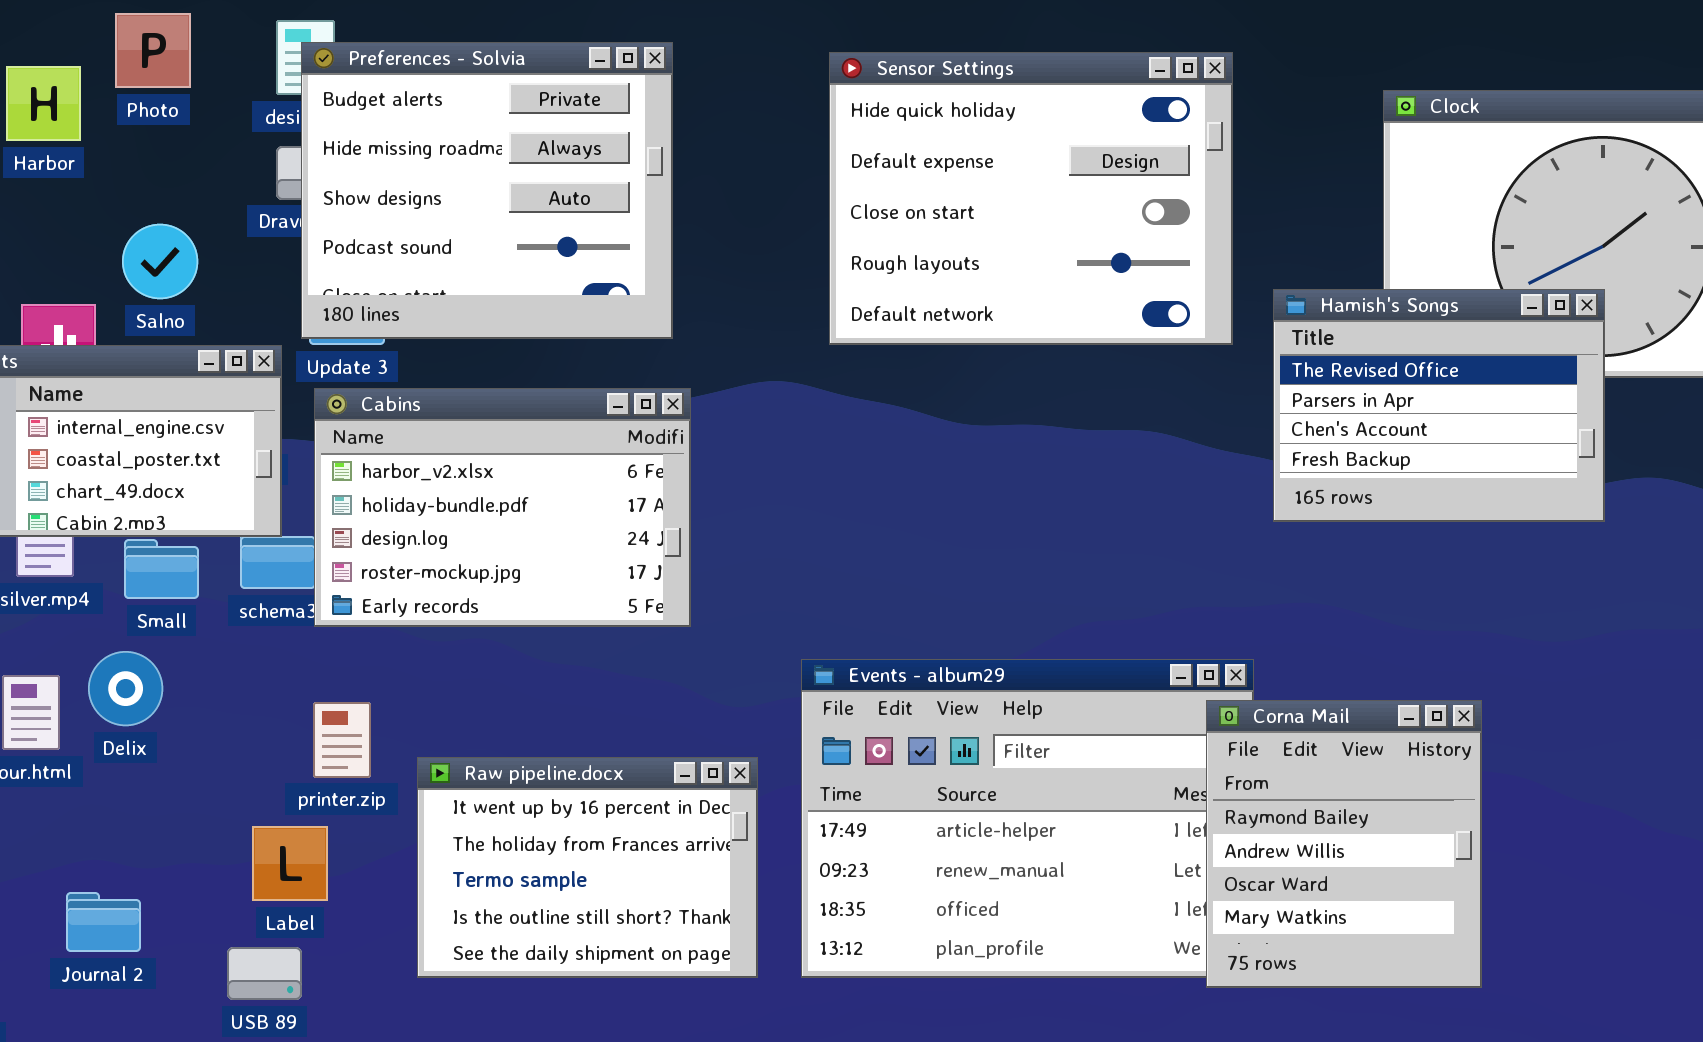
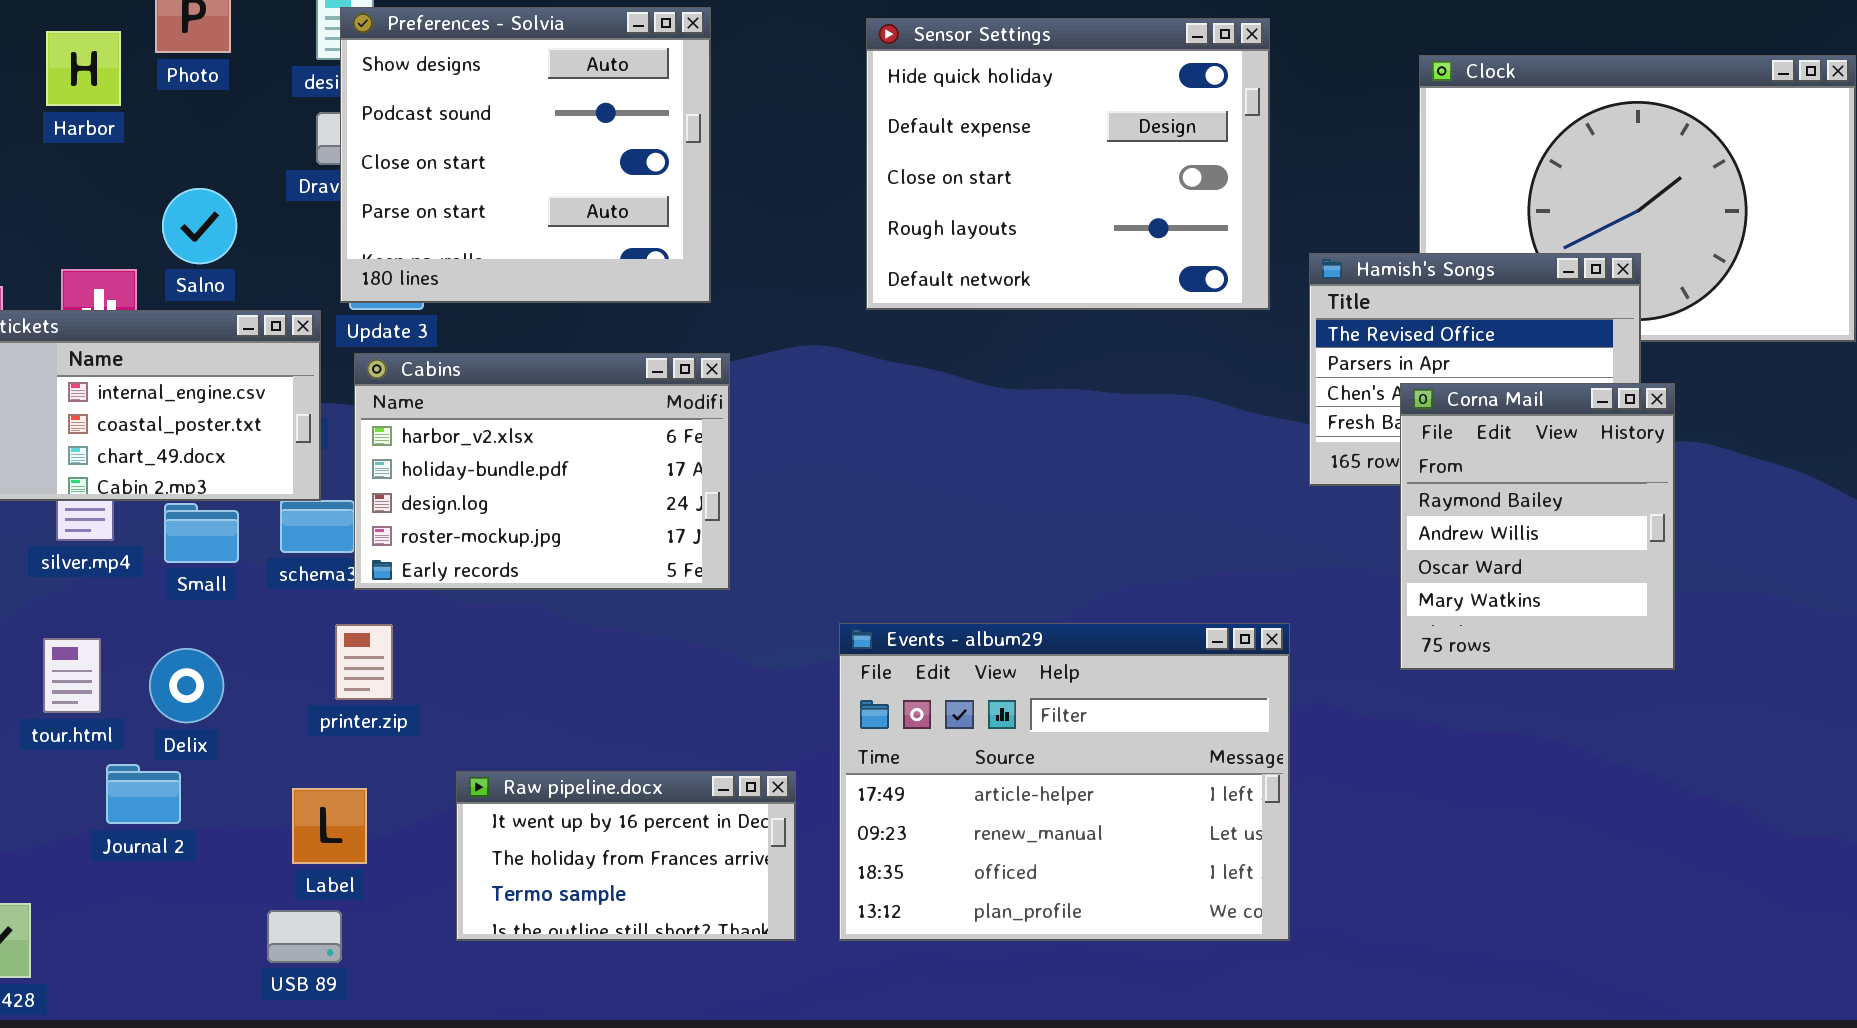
Preferences - Solvia: [301,42,673,339] -> [340,7,711,303], scrolled down 2 rows
Delix: [88,651,163,726] -> [149,648,224,723], moved
Corna Mail: [1206,700,1482,988] -> [1400,383,1675,670], moved
printer.zip: [313,702,371,778] -> [335,624,393,700], moved
Raw pipeline.docx: [417,757,758,978] -> [456,771,796,941], resized
Journal 2: [66,892,141,952] -> [106,764,181,824], moved

